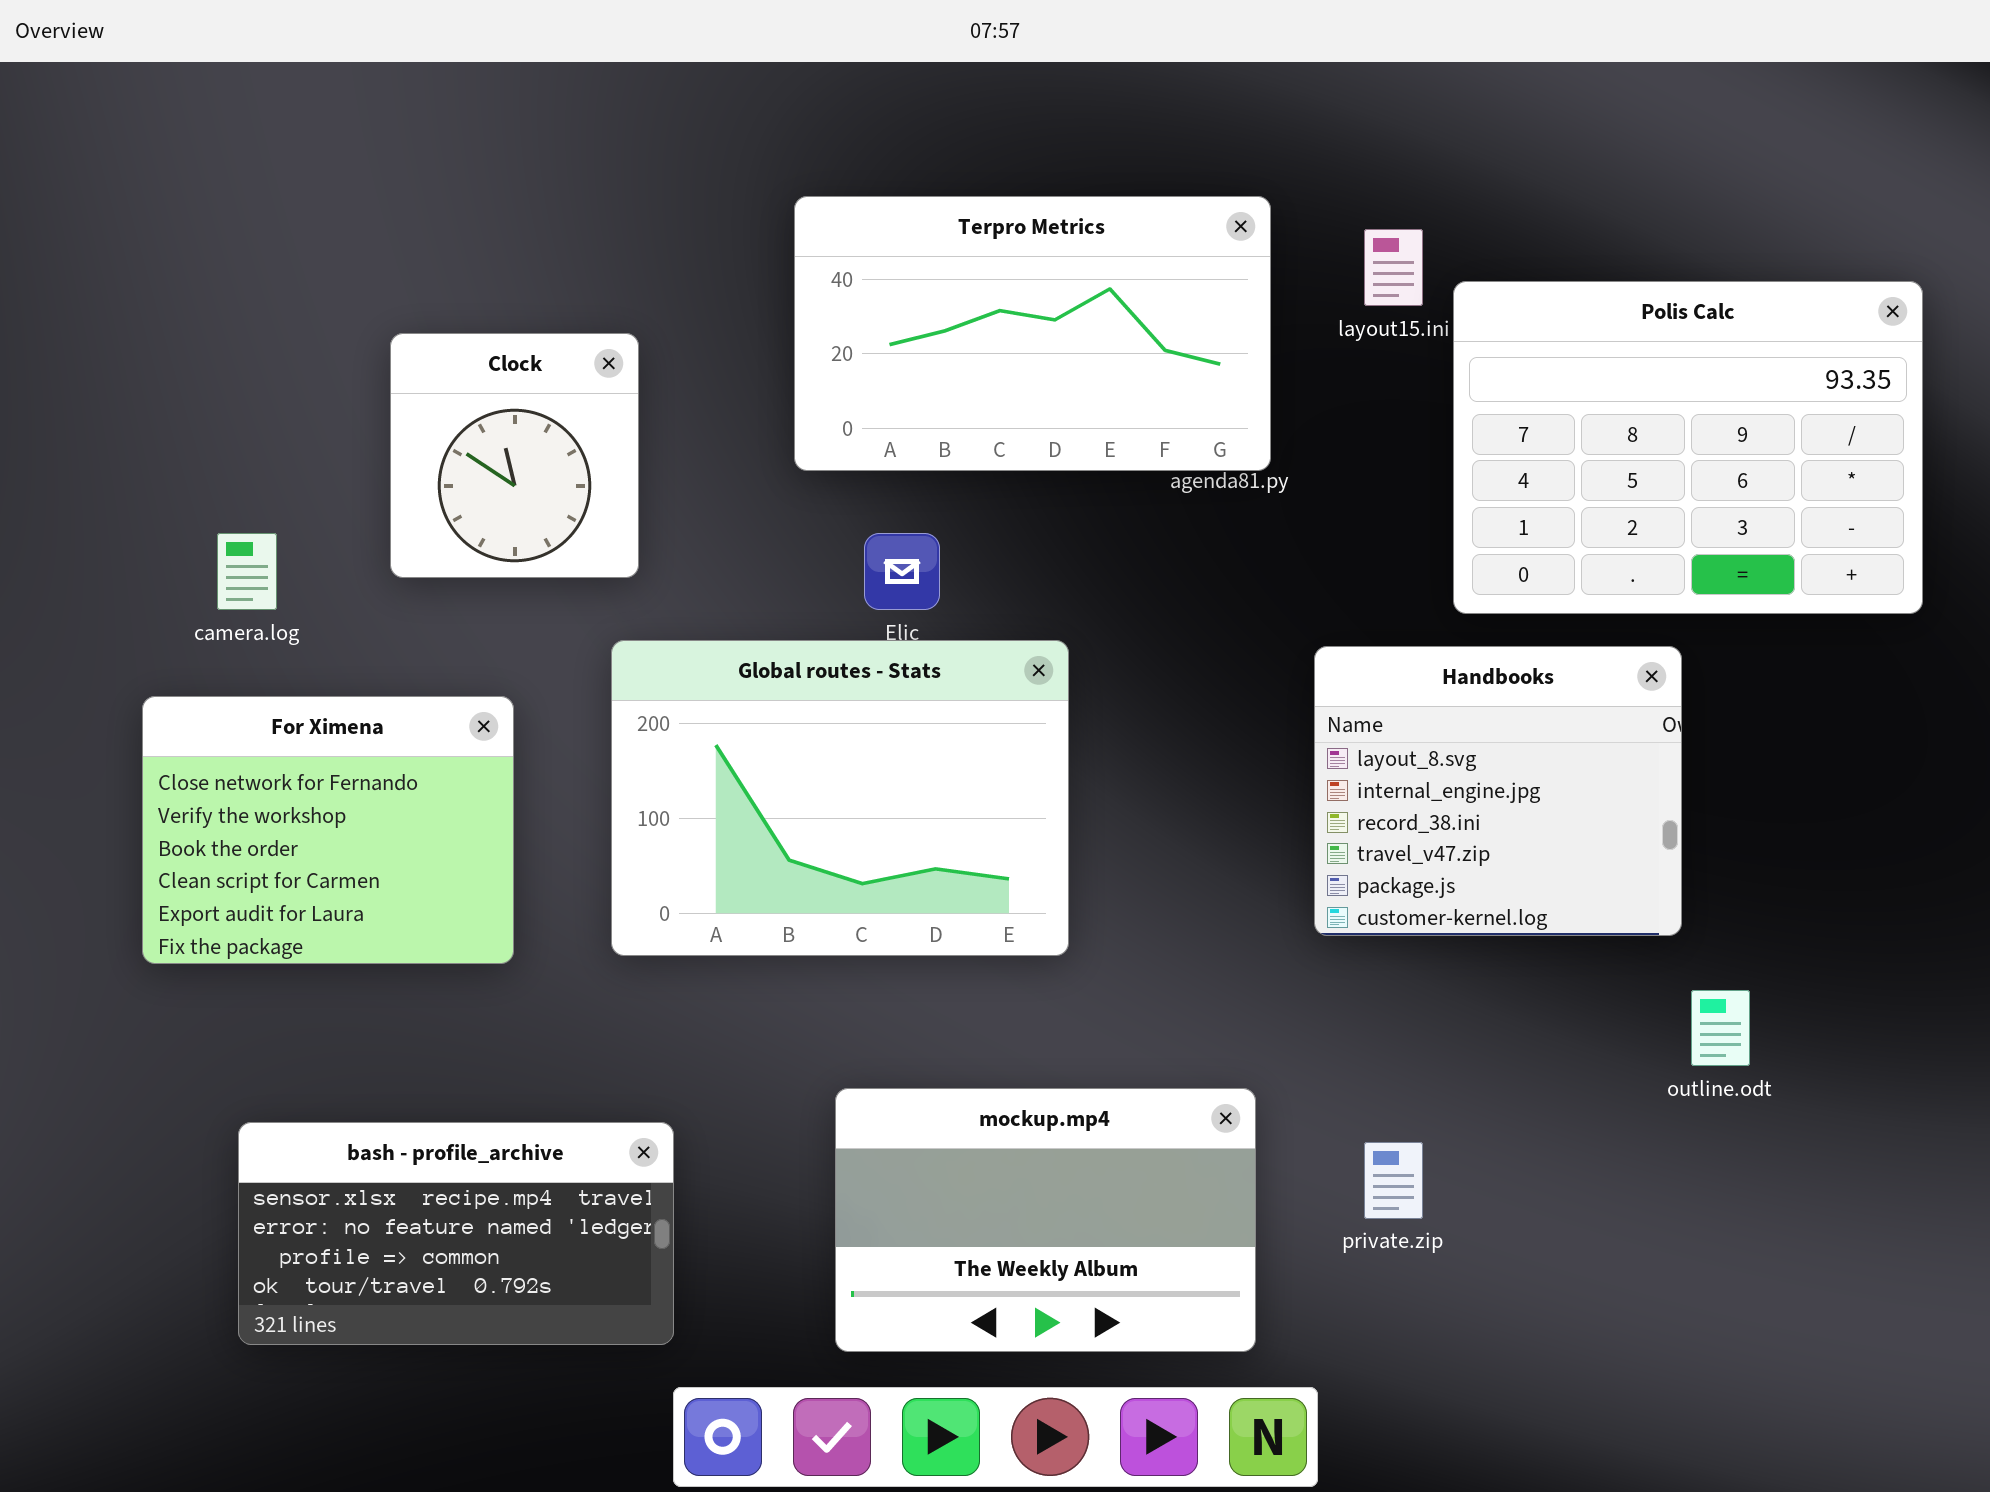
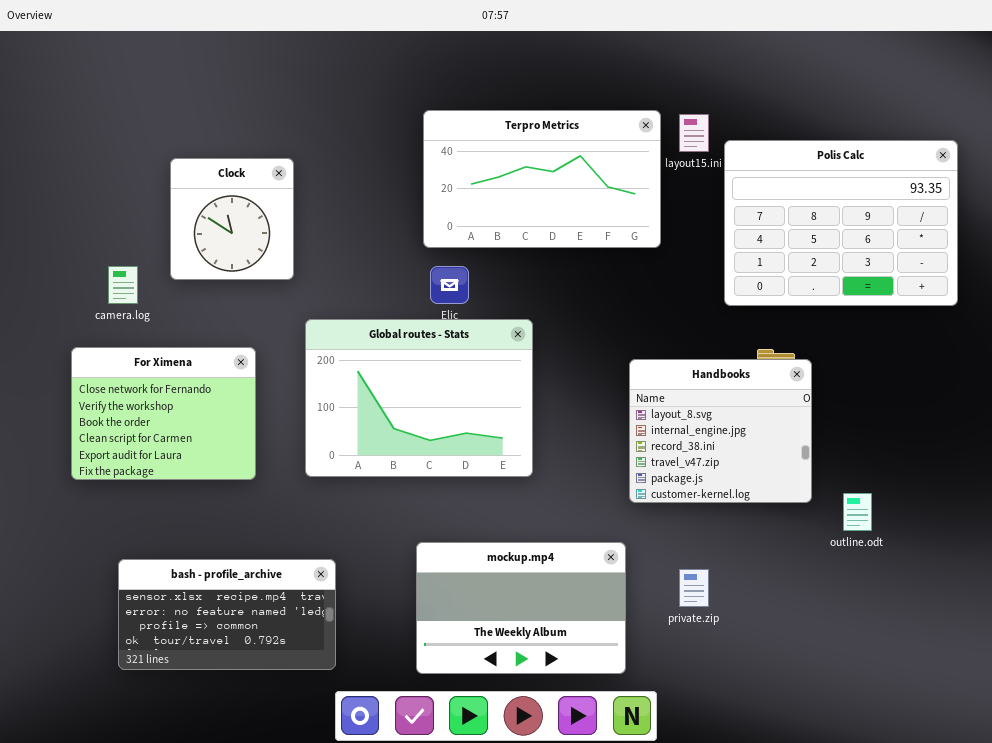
Terpro Metrics: [794,196,1271,471] -> [423,110,661,248], moved
Clock: [390,333,639,578] -> [170,158,294,280], moved
Handbooks: [1314,646,1682,936] -> [629,359,812,503], moved

